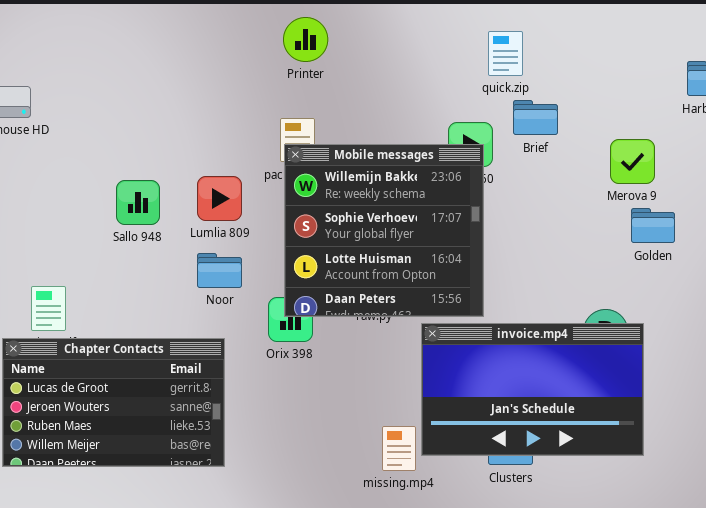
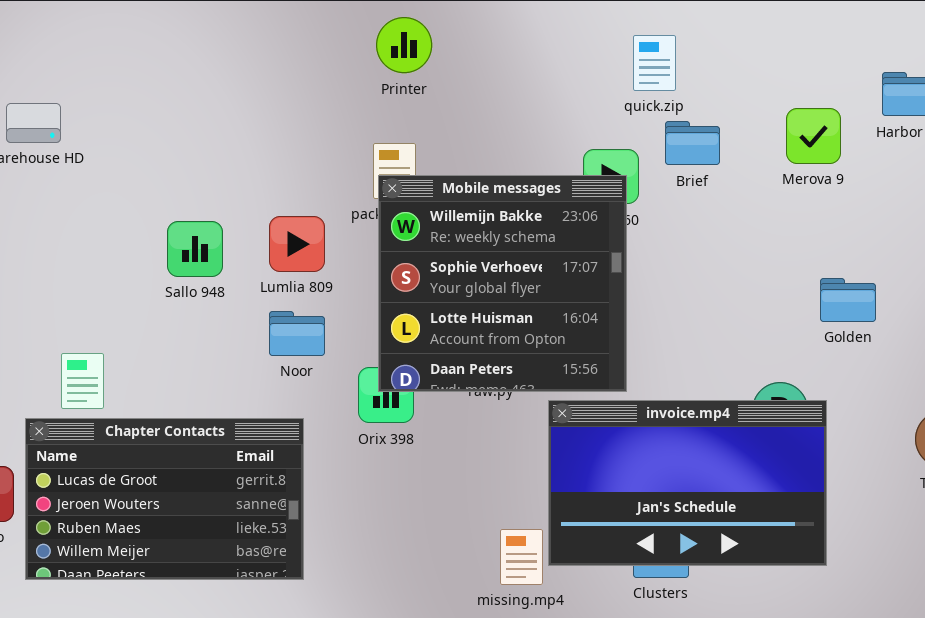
Merova 9: [610,139,655,184] -> [786,108,841,164], moved
Golden: [631,208,675,243] -> [820,278,876,322], moved

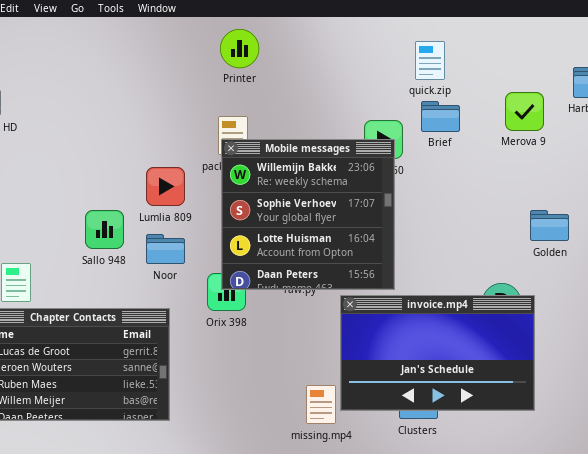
quick.zip: [633,35,676,91] -> [415,41,445,80], moved
Sallo 948: [167,221,223,277] -> [85,210,124,249], moved

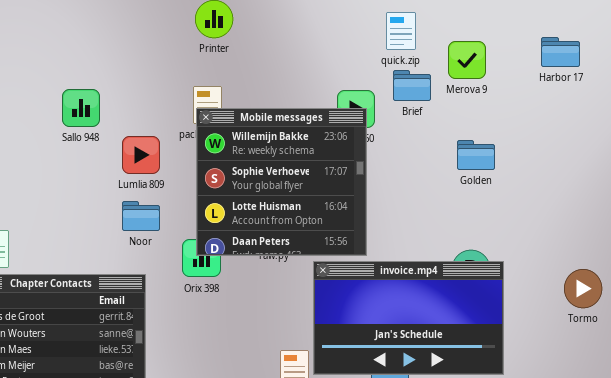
Merova 9: [505,92,544,131] -> [448,41,486,79], moved
Sallo 948: [85,210,124,249] -> [62,89,100,127], moved
Golden: [530,210,569,241] -> [457,140,495,170], moved

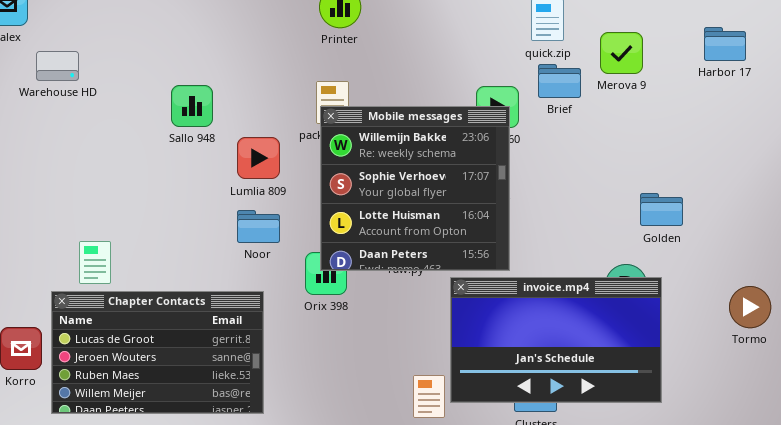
Golden: [457,140,495,170] -> [640,193,683,226], moved

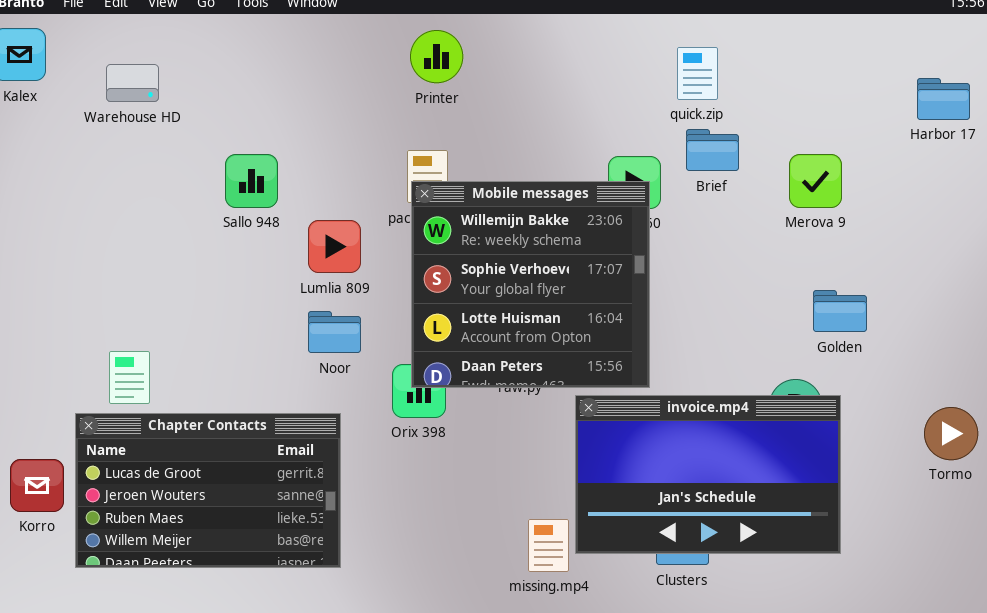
Harbor 17: [704,27,746,61] -> [917,78,970,120], moved
Merova 9: [600,32,643,74] -> [789,154,842,208], moved
Warehouse HD: [36,51,79,81] -> [106,64,159,102], moved

